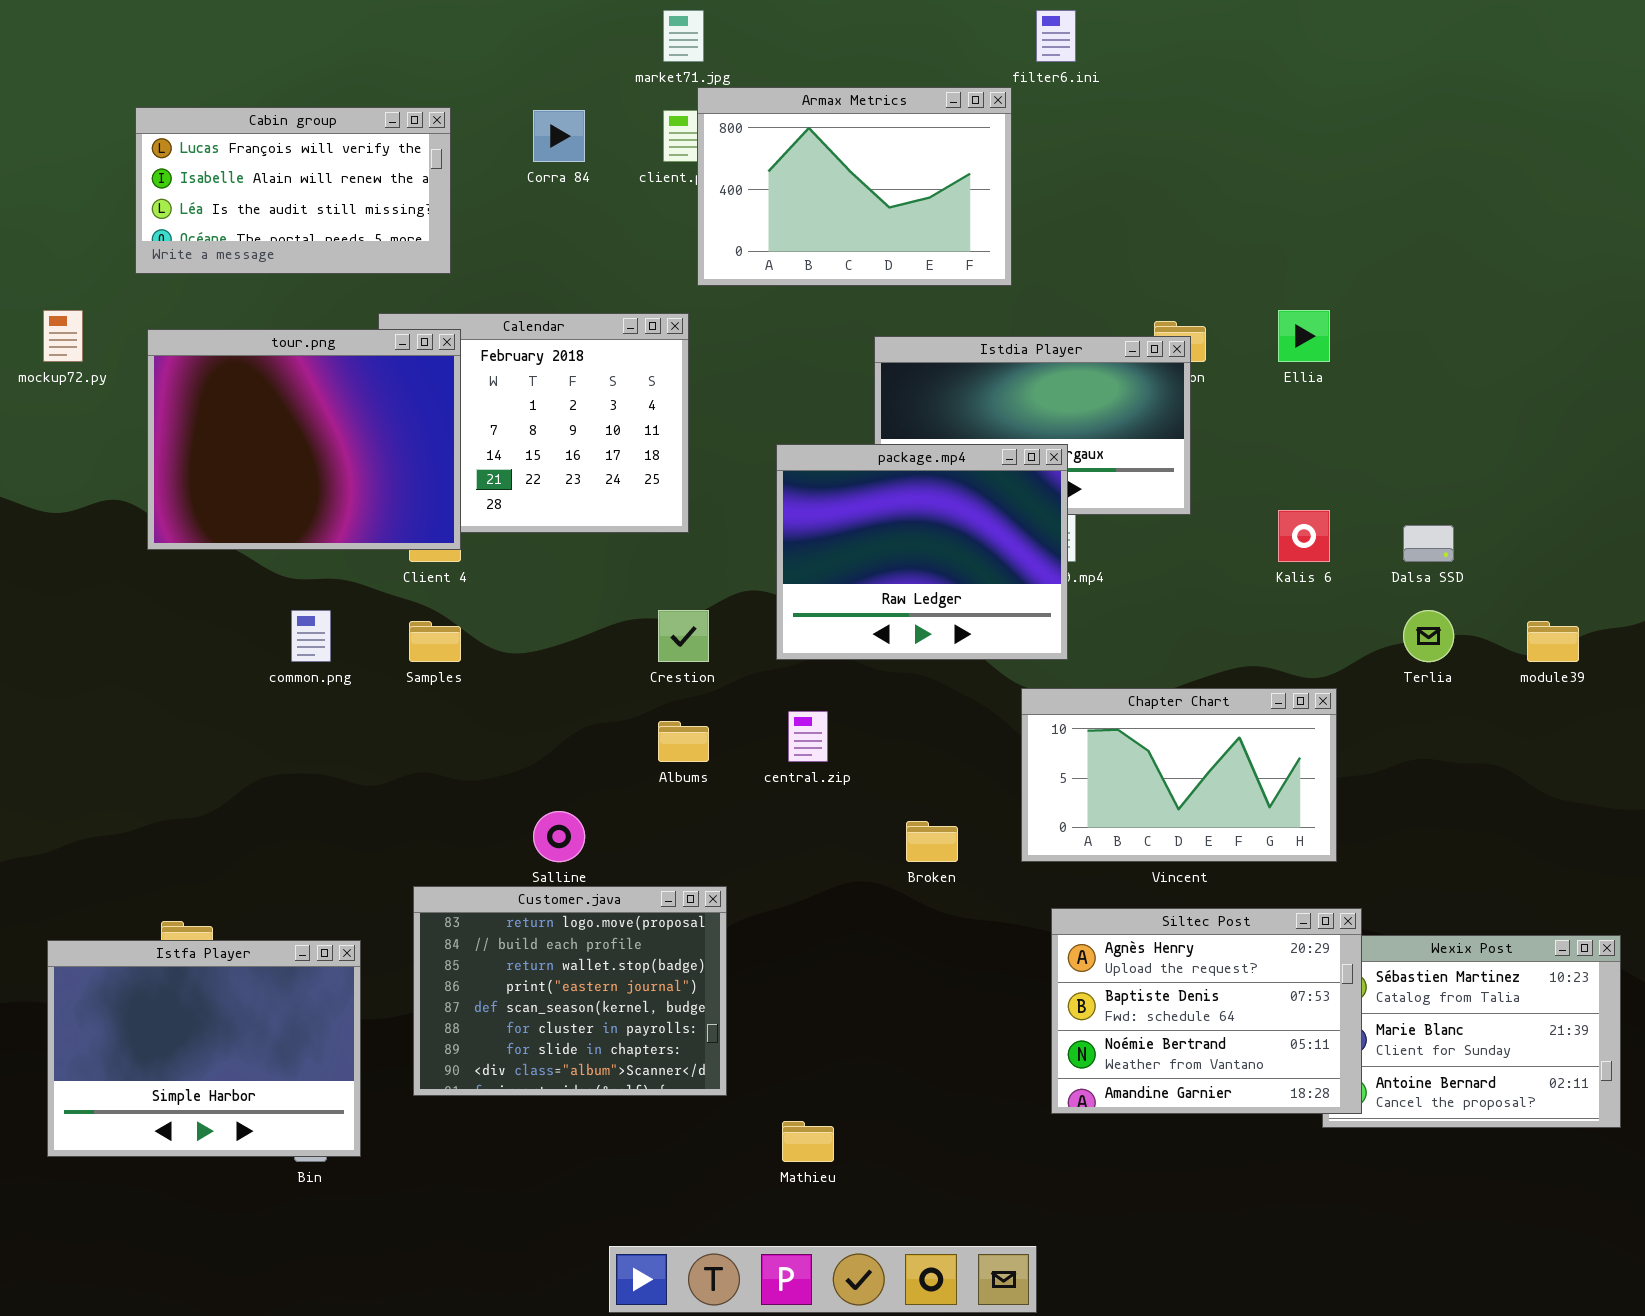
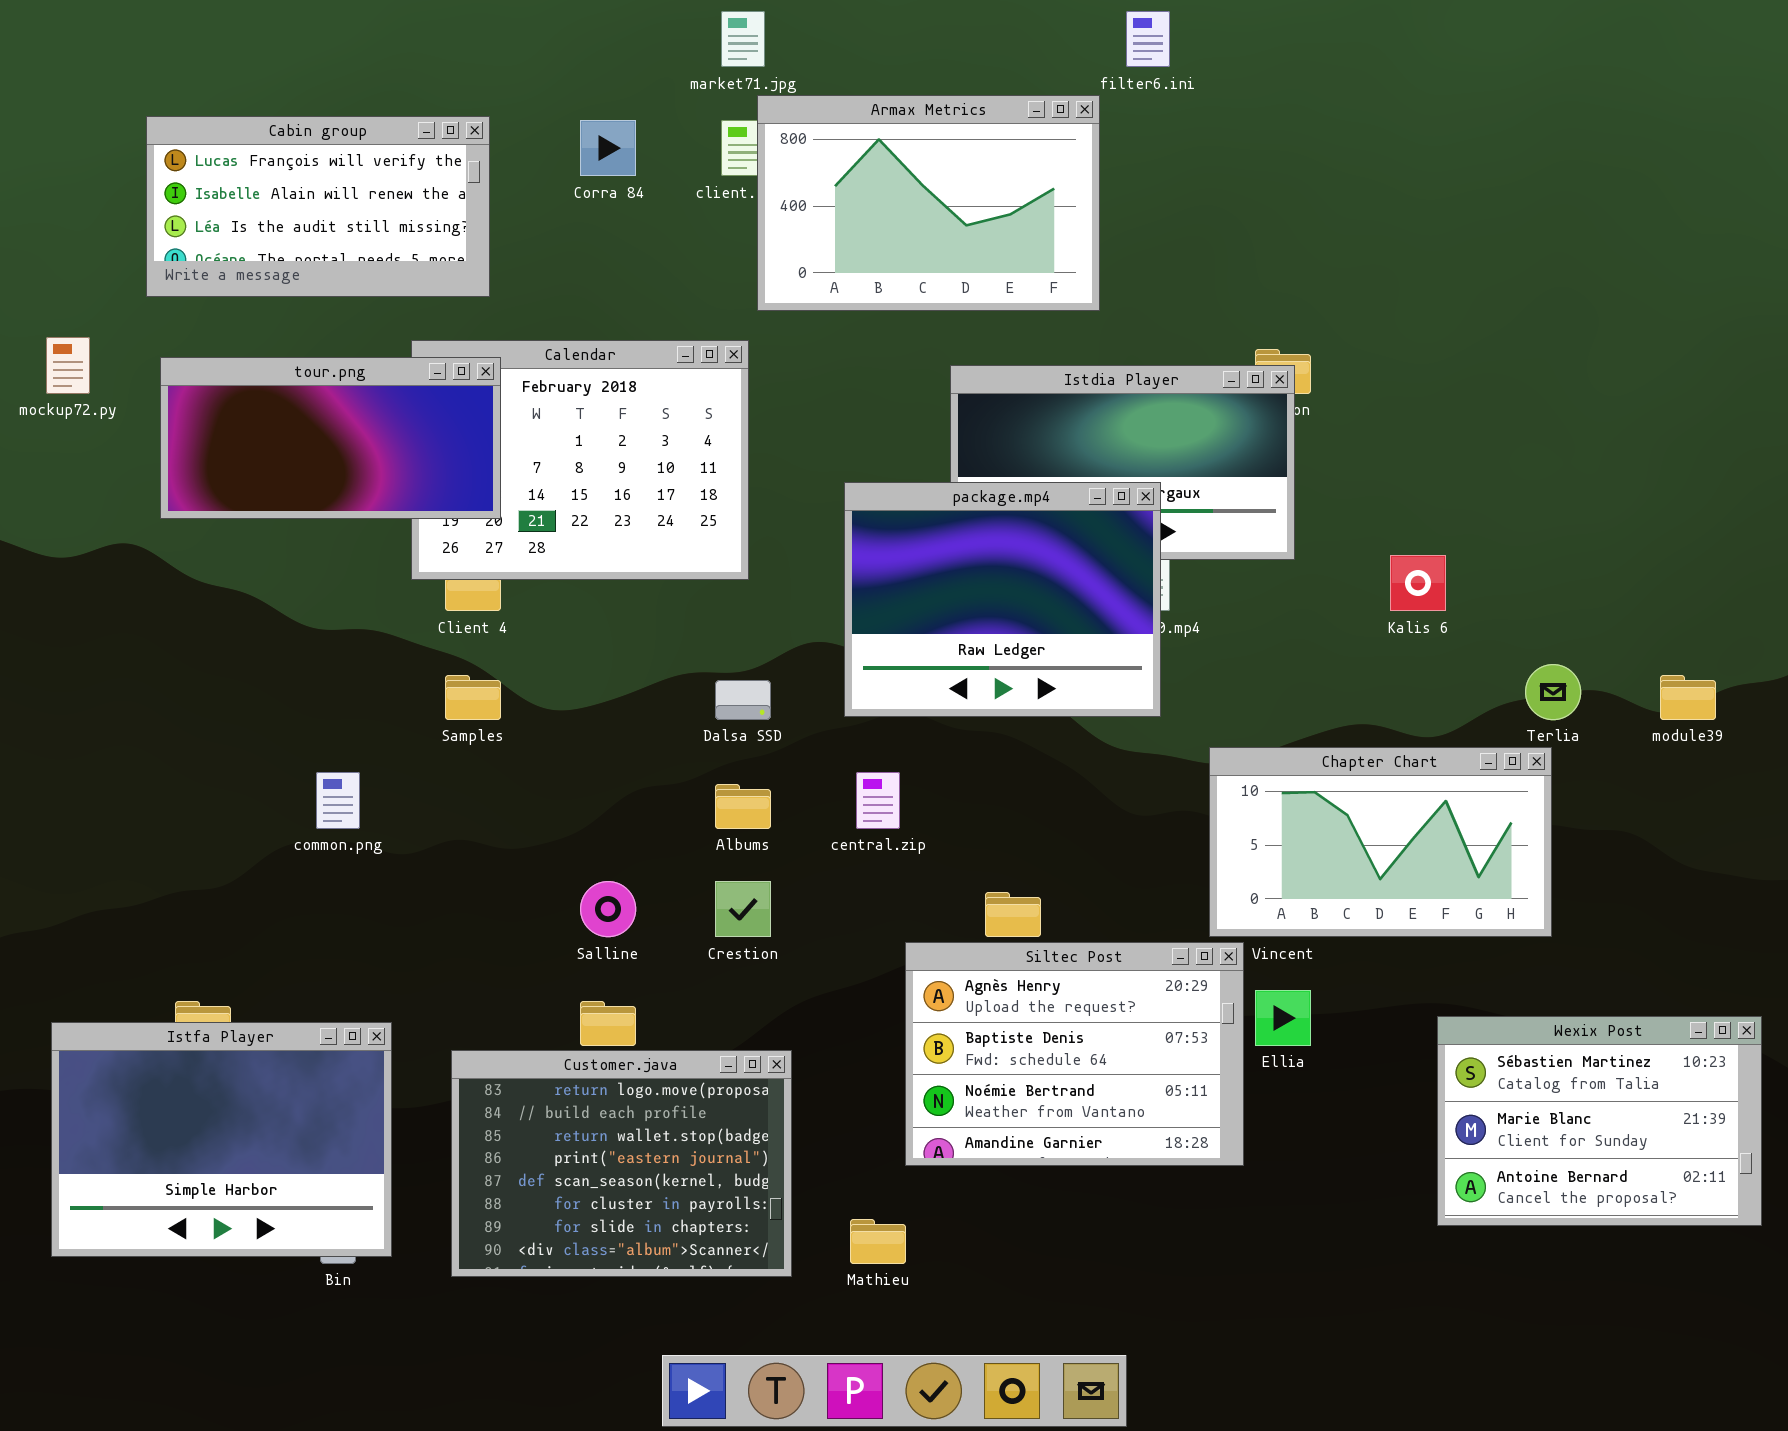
Ellia: [1278,310,1330,362] -> [1255,990,1311,1046], moved
tour.png: [147,329,461,550] -> [160,357,501,519], resized
Dalsa SSD: [1403,525,1454,562] -> [715,680,771,720], moved
common.png: [291,610,331,662] -> [316,772,360,829], moved
Crestion: [658,610,709,662] -> [715,881,771,937], moved
Chapter Chart: [1021,688,1337,862] -> [1209,747,1552,937], moved
Customer.java: [413,886,727,1096] -> [451,1050,792,1277], moved
Siltec Post: [1051,908,1362,1114] -> [905,942,1244,1166], moved

